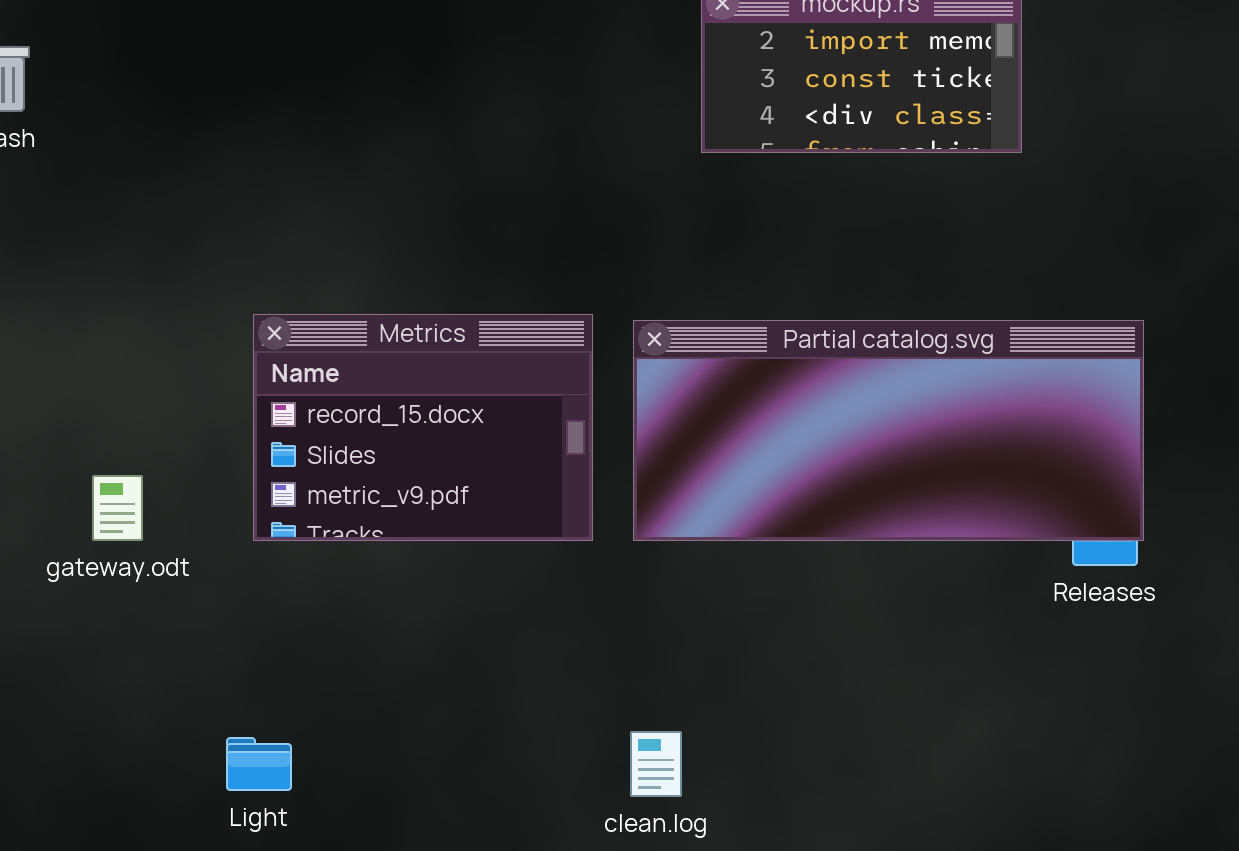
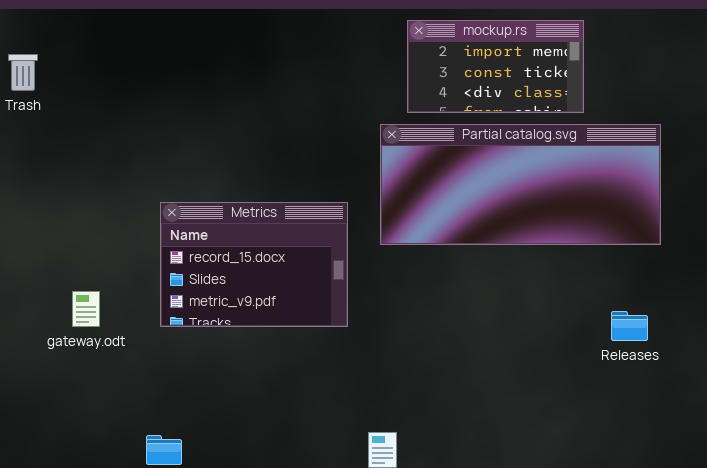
Partial catalog.svg: [633,320,1144,541] -> [380,124,661,245], moved

